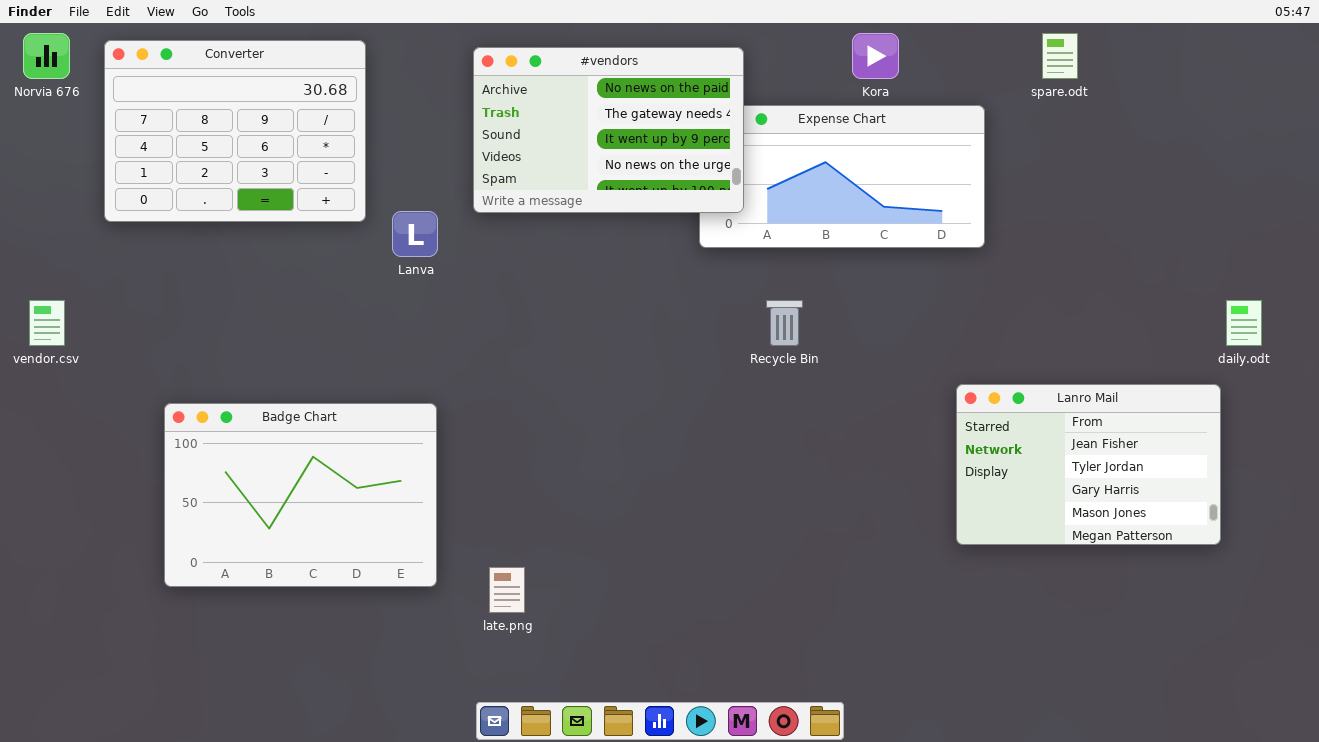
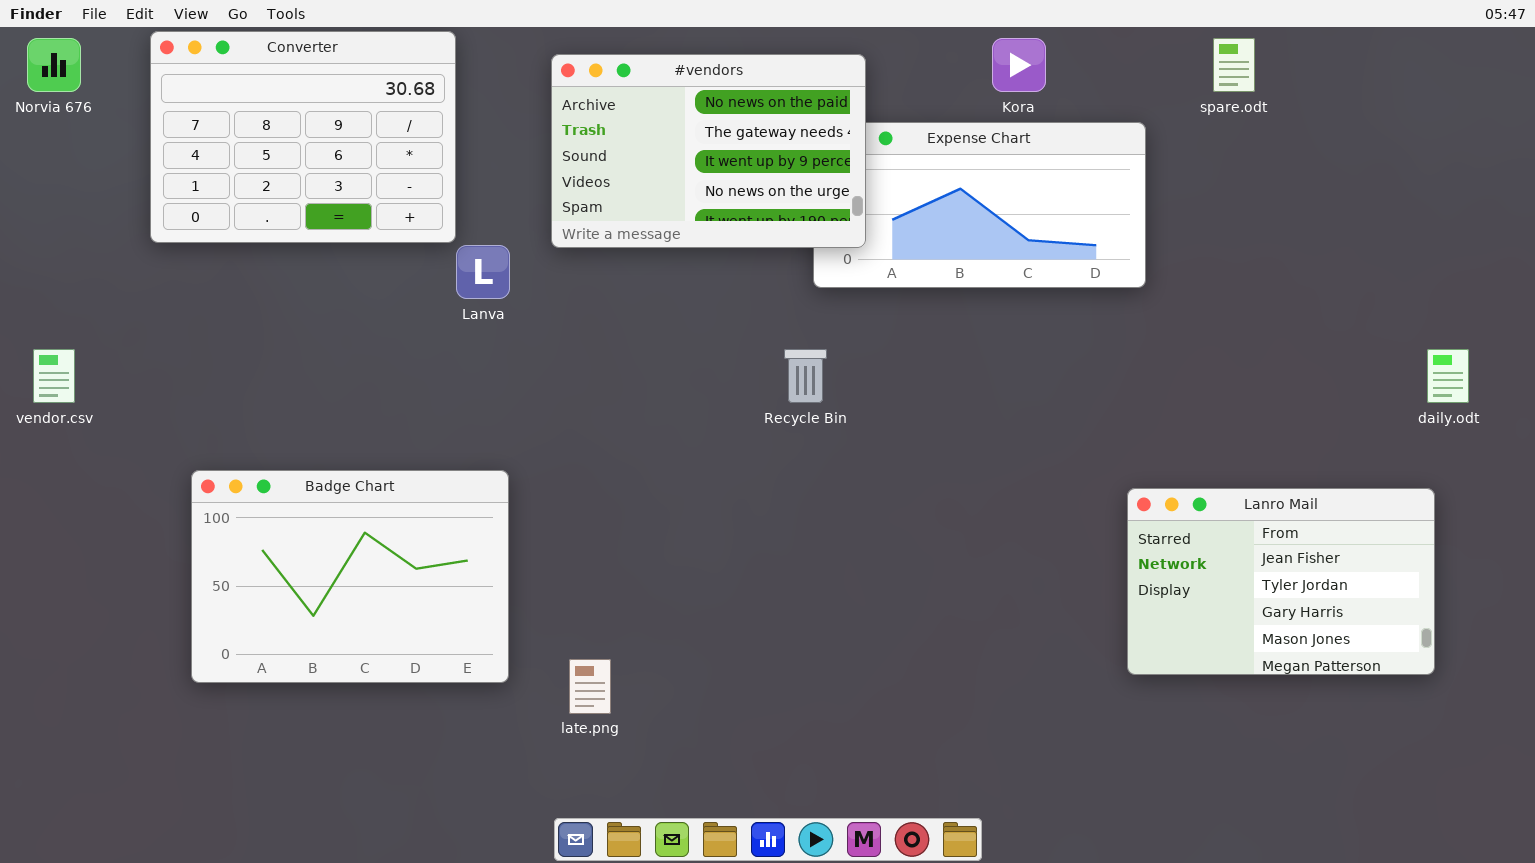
Converter: [104,40,366,222] -> [150,31,456,243], moved
Recycle Bin: [766,300,803,346] -> [784,349,827,403], moved
Lanro Mail: [956,384,1221,545] -> [1127,488,1435,675], moved

